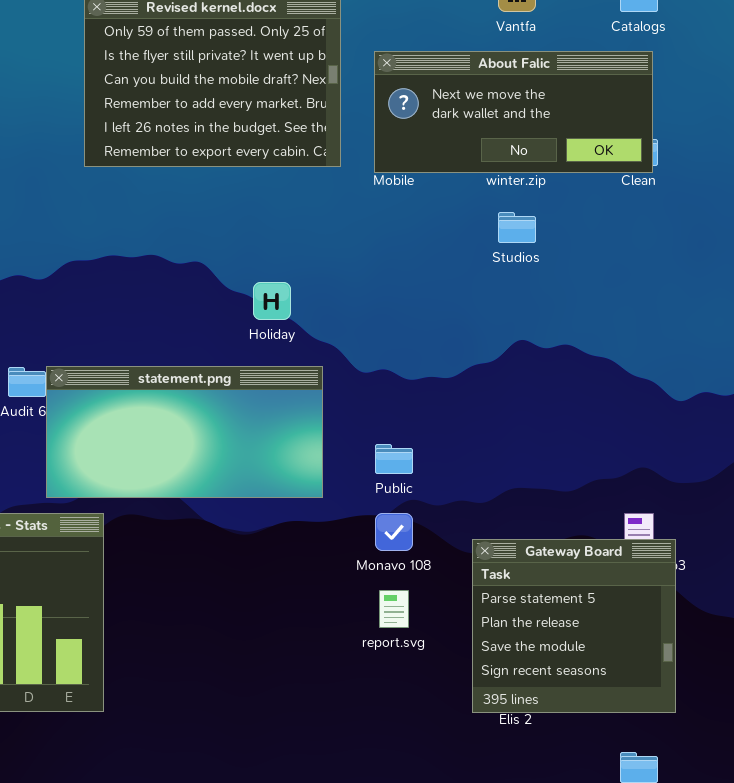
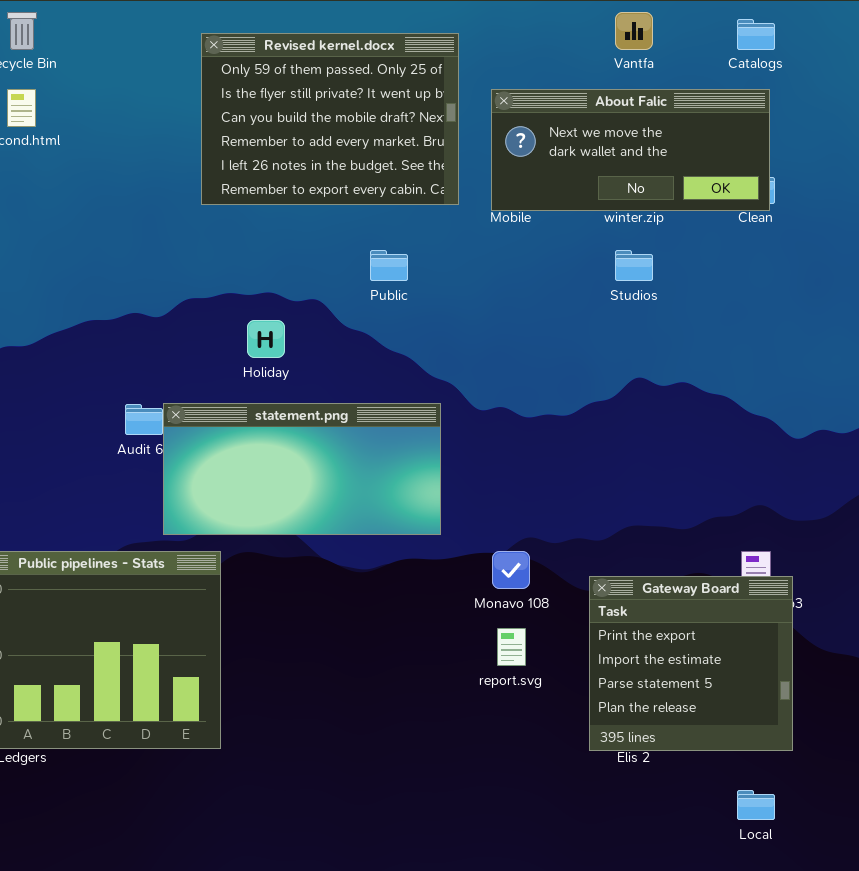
Holiday: [253,282,291,320] -> [247,320,285,358], moved
Public: [375,444,413,474] -> [370,250,408,281], moved
Gateway Board: [472,539,676,713] -> [589,576,793,751], scrolled up 2 rows

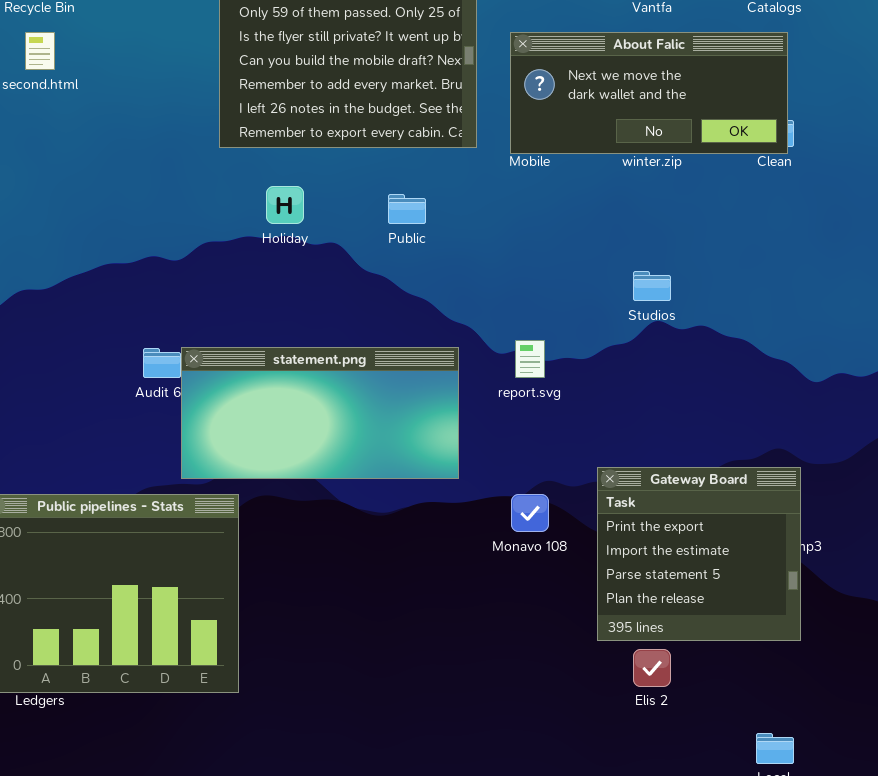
Studios: [615,250,653,281] -> [633,271,671,301], moved
Holiday: [247,320,285,358] -> [266,186,304,224], moved
Gateway Board: [589,576,793,751] -> [597,467,801,641], moved
report.svg: [497,628,526,666] -> [515,340,545,378], moved

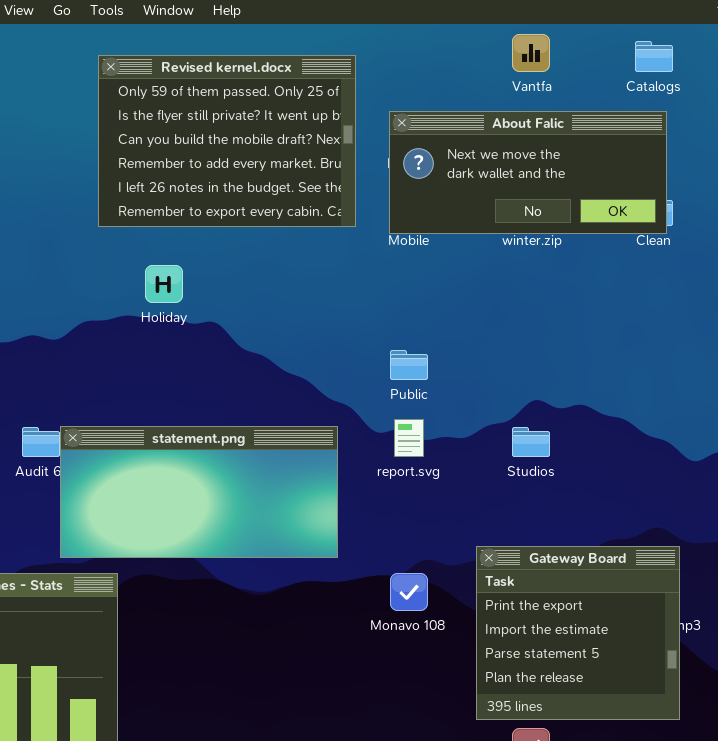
Public: [388,194,426,224] -> [390,350,428,380], moved
Studios: [633,271,671,301] -> [512,427,550,457], moved

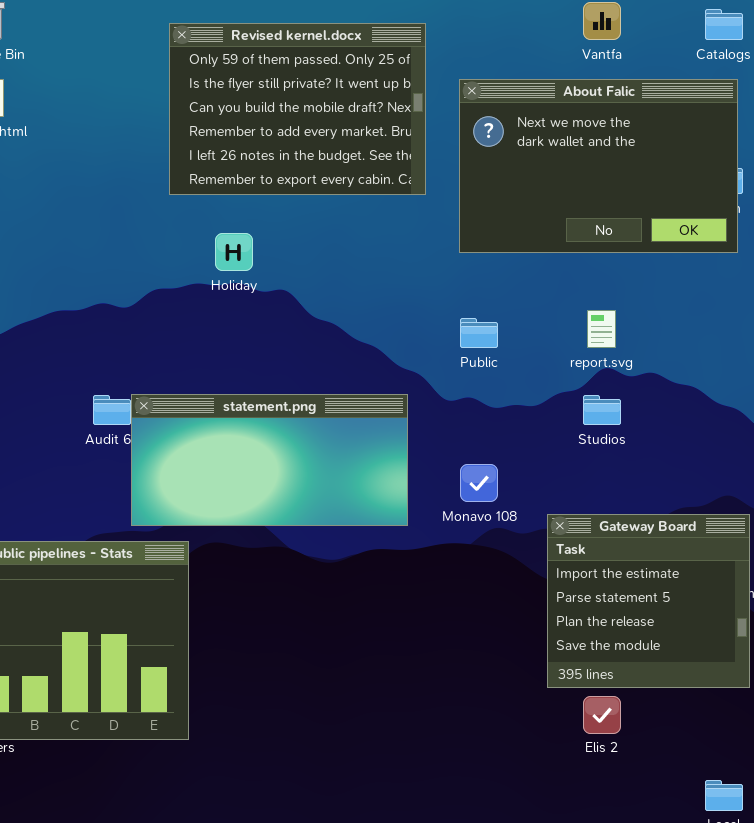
About Falic: [389,111,667,234] -> [459,79,738,253], resized
report.svg: [394,419,424,457] -> [587,310,616,348], moved
Gateway Board: [476,546,680,720] -> [547,514,750,688], scrolled down 1 row
Monavo 108: [390,573,428,611] -> [460,464,498,502], moved

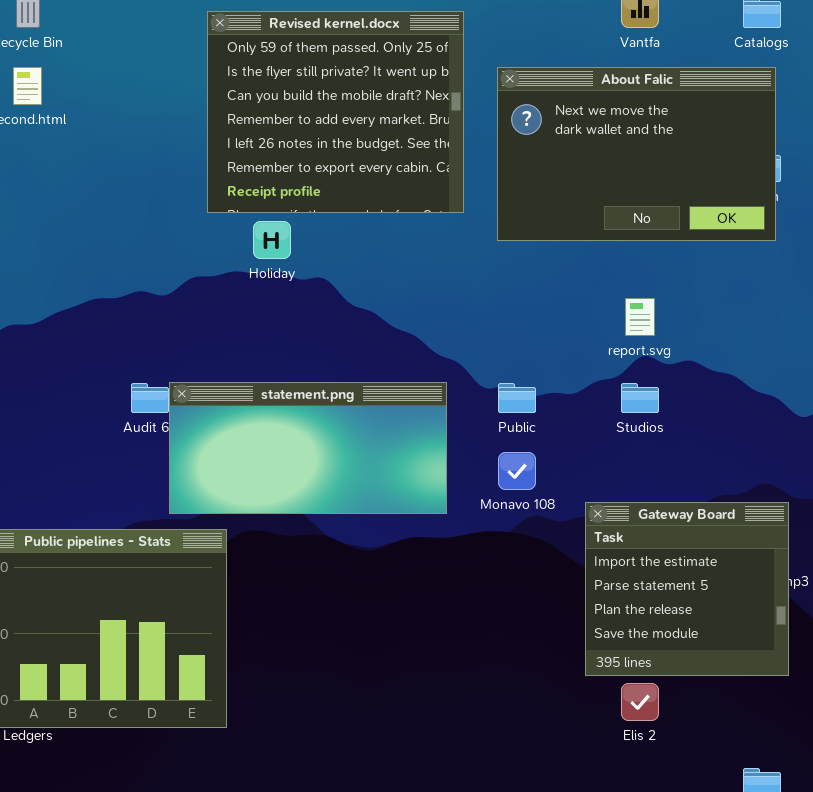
Revised kernel.docx: [169,23,426,195] -> [207,11,464,213], resized
Public: [460,318,498,348] -> [498,383,536,413], moved

